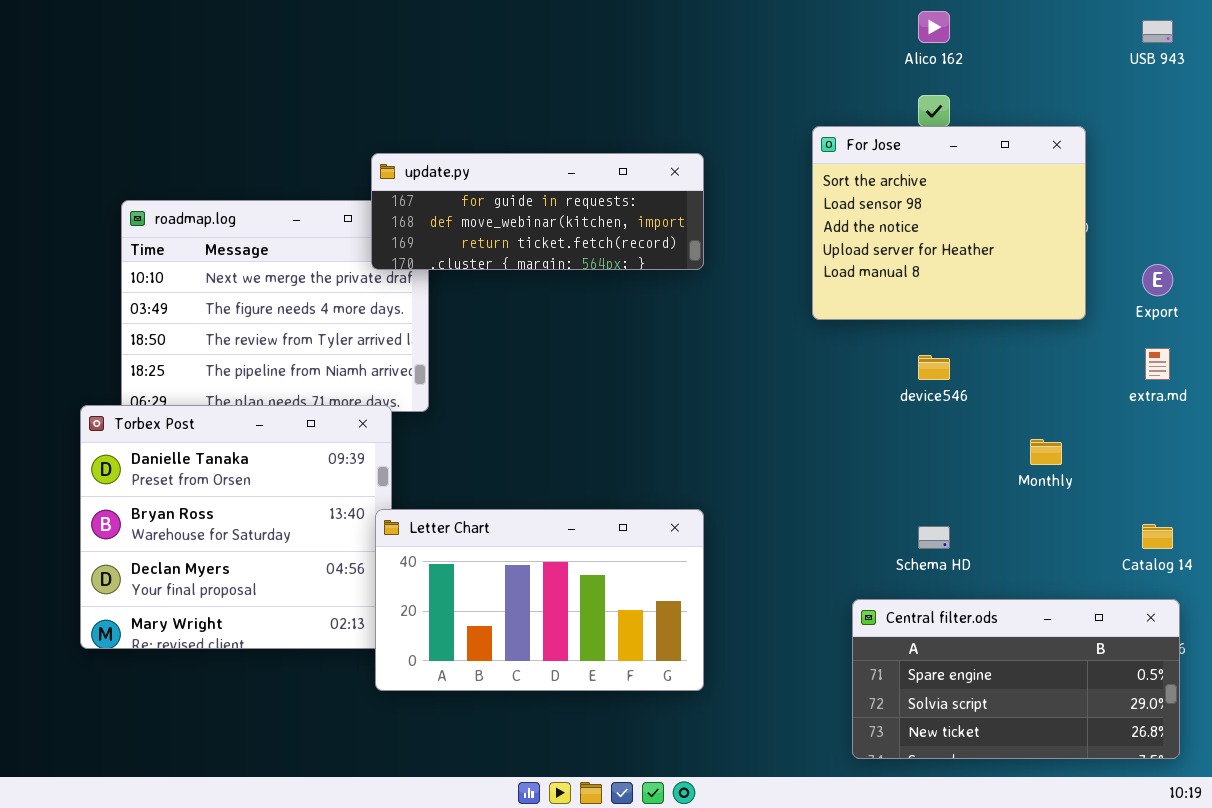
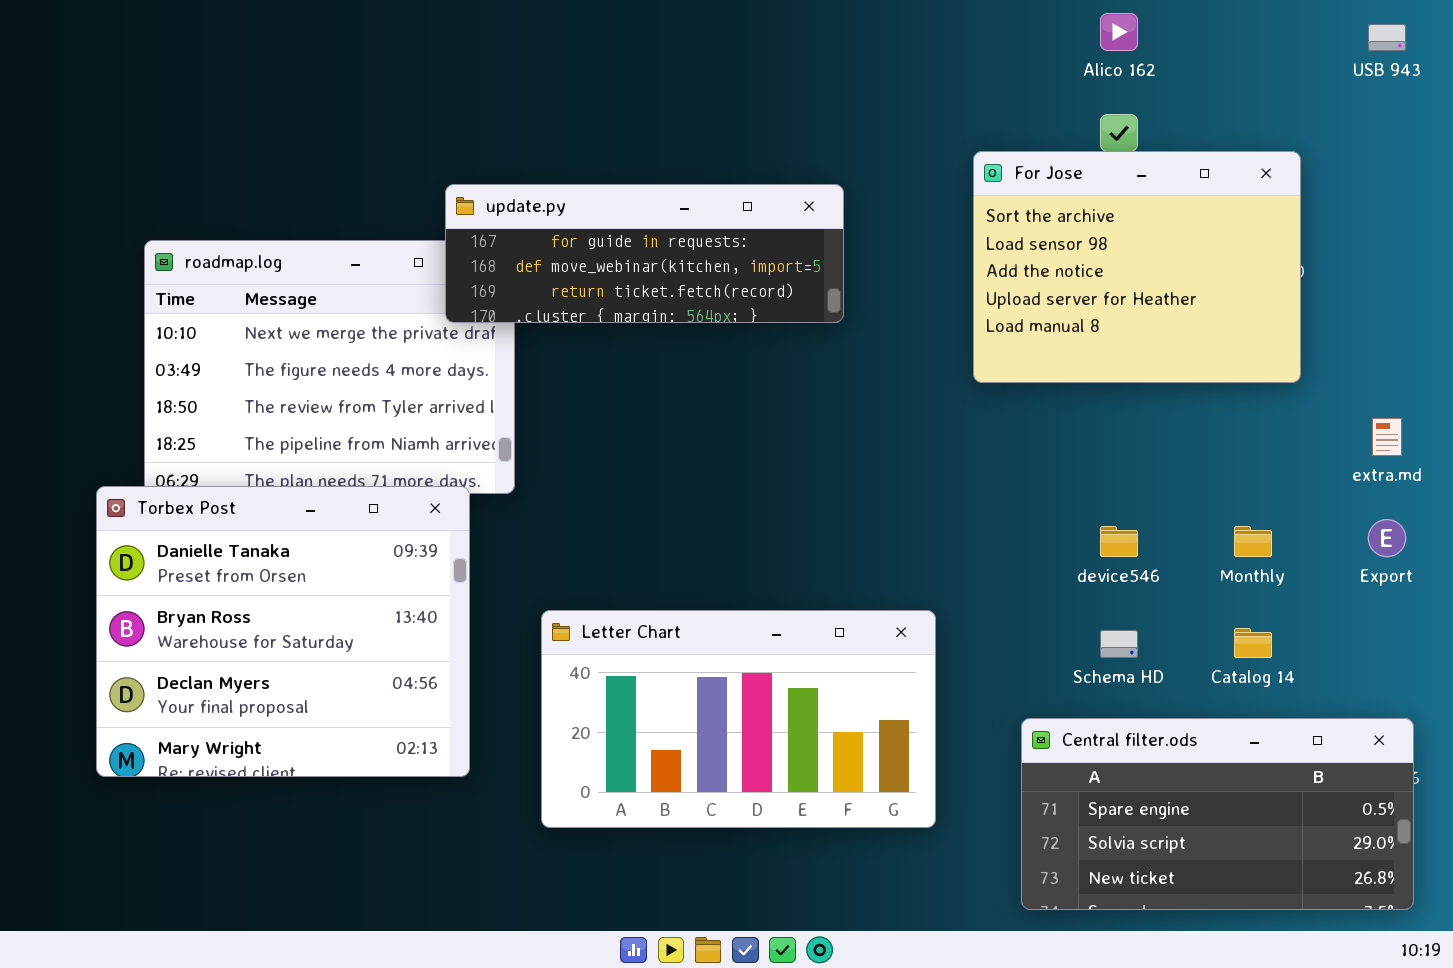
Export: [1142,264,1173,296] -> [1368,519,1406,557], moved
device546: [918,355,950,380] -> [1100,526,1138,557], moved
Letter Chart: [375,509,704,691] -> [541,610,936,828], moved
Catalog 14: [1142,524,1173,549] -> [1234,628,1272,658], moved

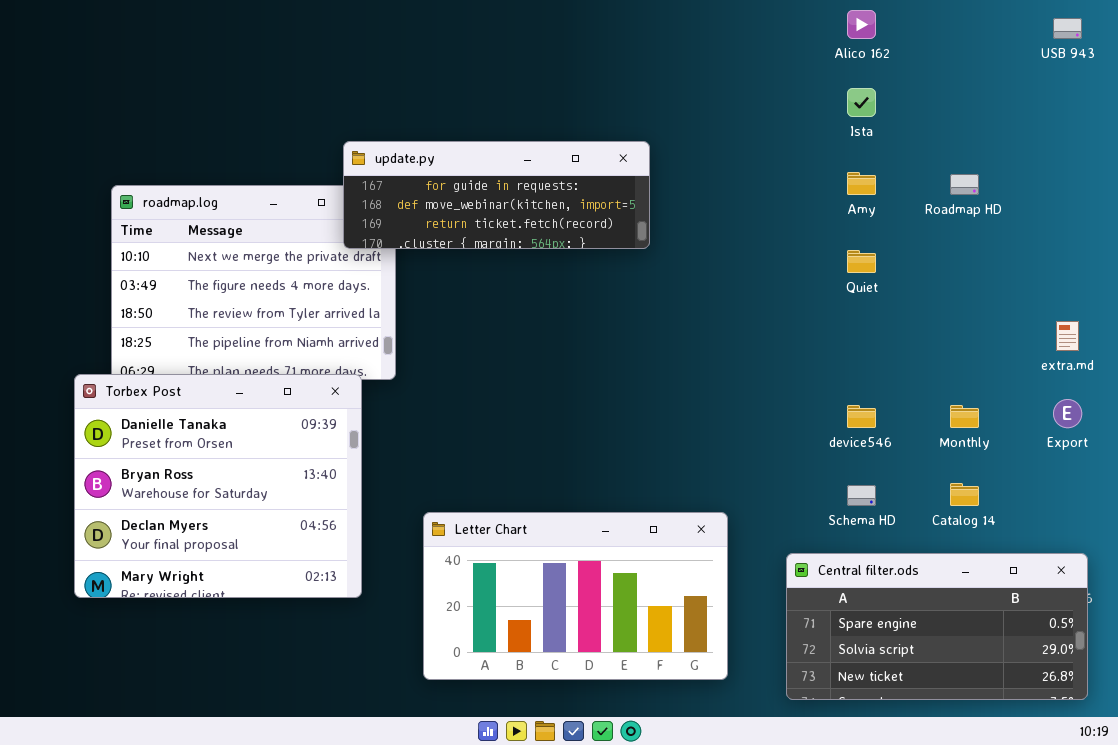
For Jose: [973,151,1301,383] -> none, closed
Letter Chart: [541,610,936,828] -> [423,512,728,680], moved

